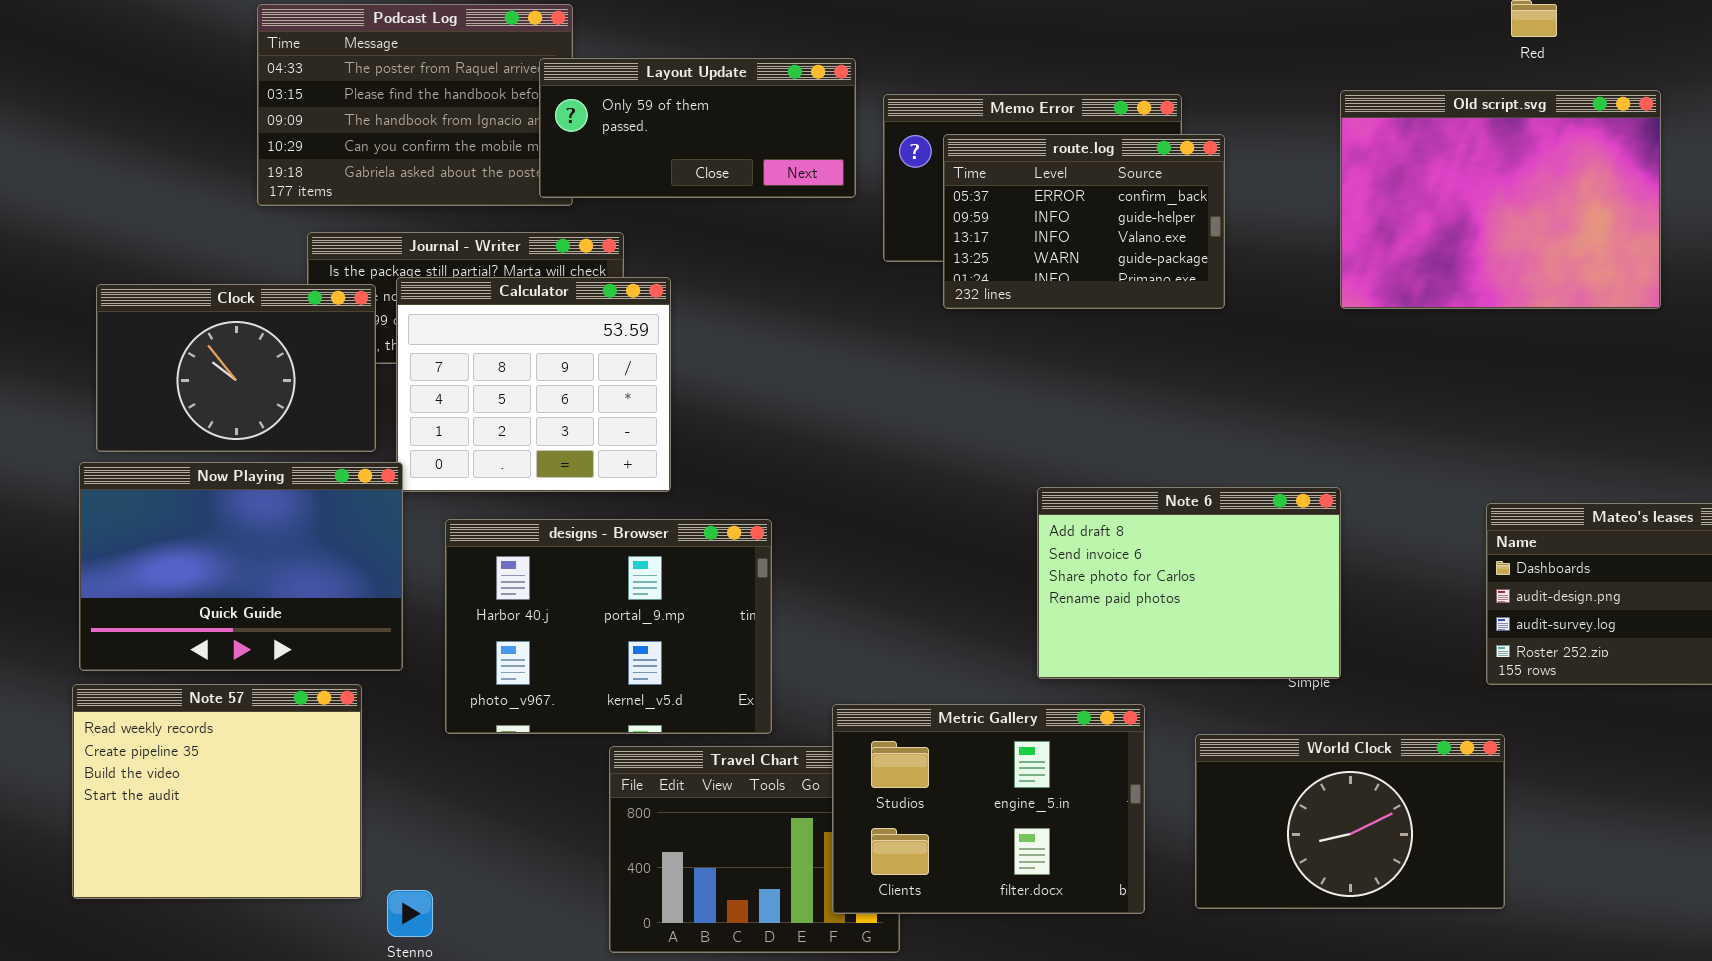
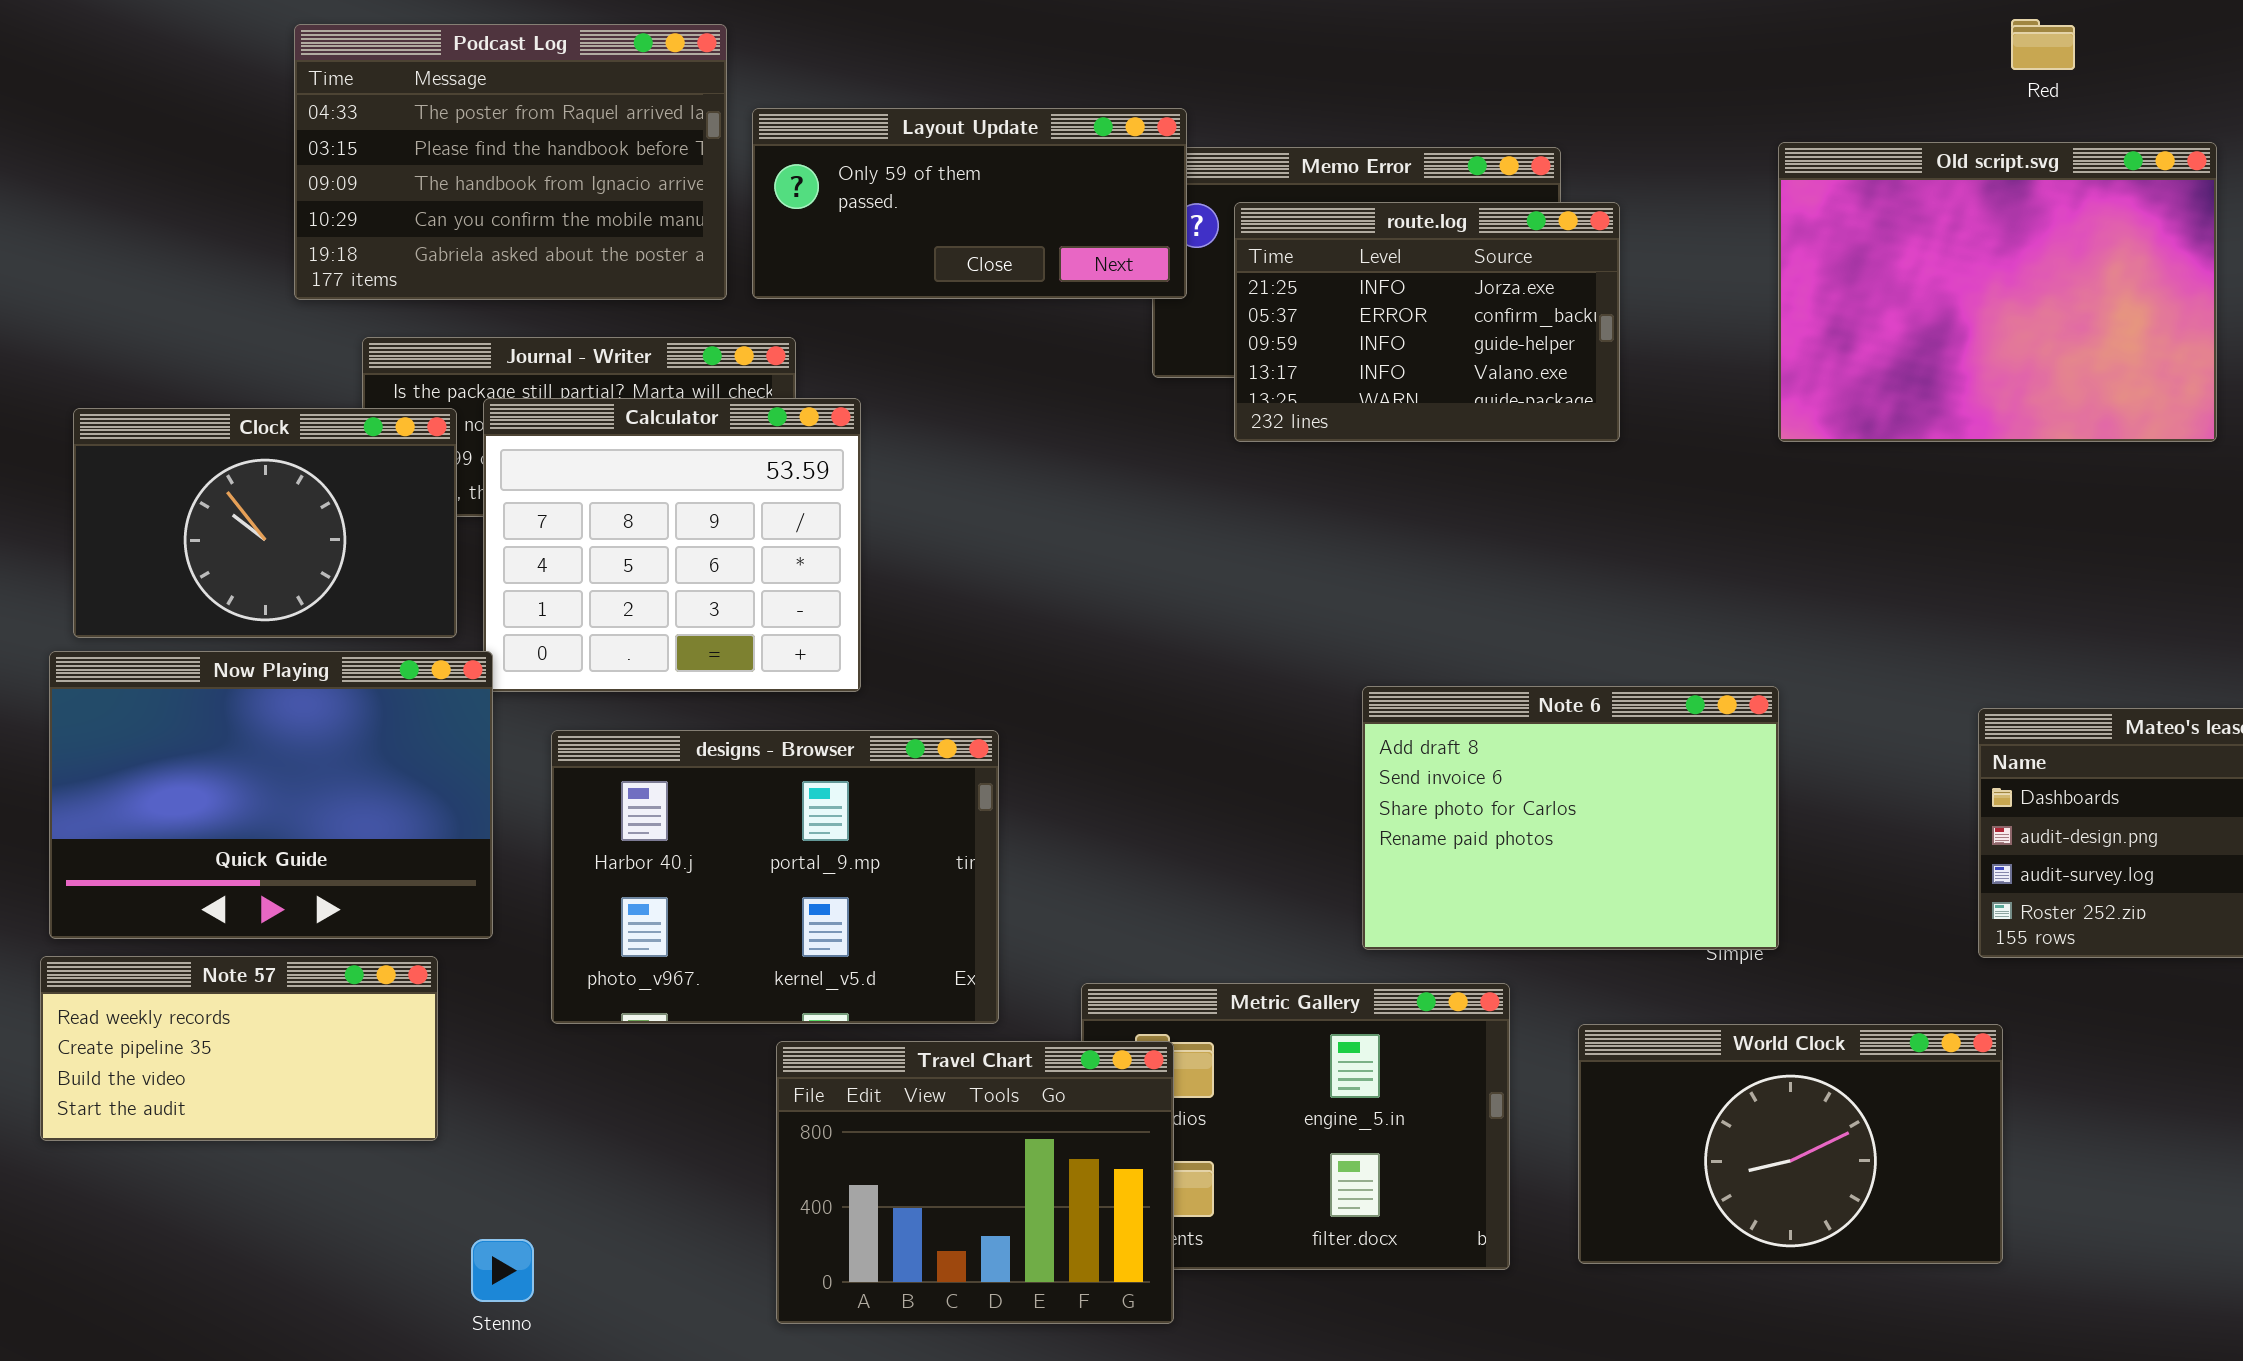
Layout Update: [539,58,856,198] -> [752,108,1187,299], moved
route.log: [943,134,1225,309] -> [1234,202,1620,442], scrolled up 1 row
Note 57: [72,684,362,899] -> [40,956,438,1141], resized
Travel Chart: [609,746,900,953] -> [776,1041,1174,1324], raised

